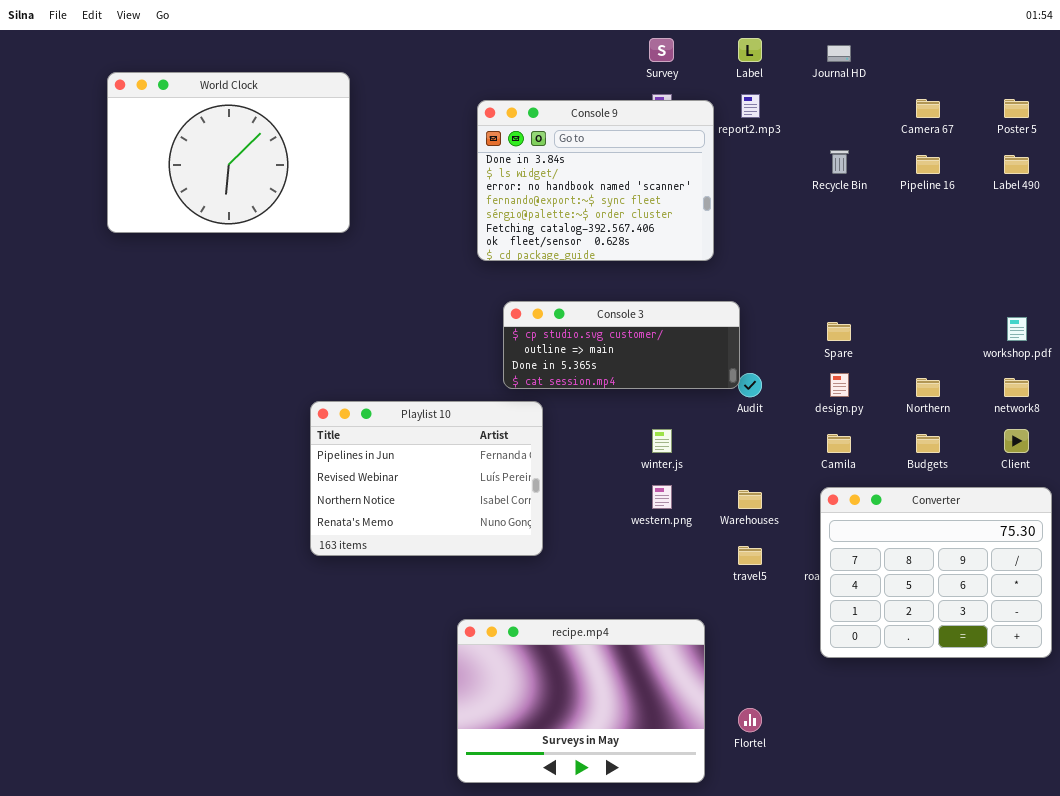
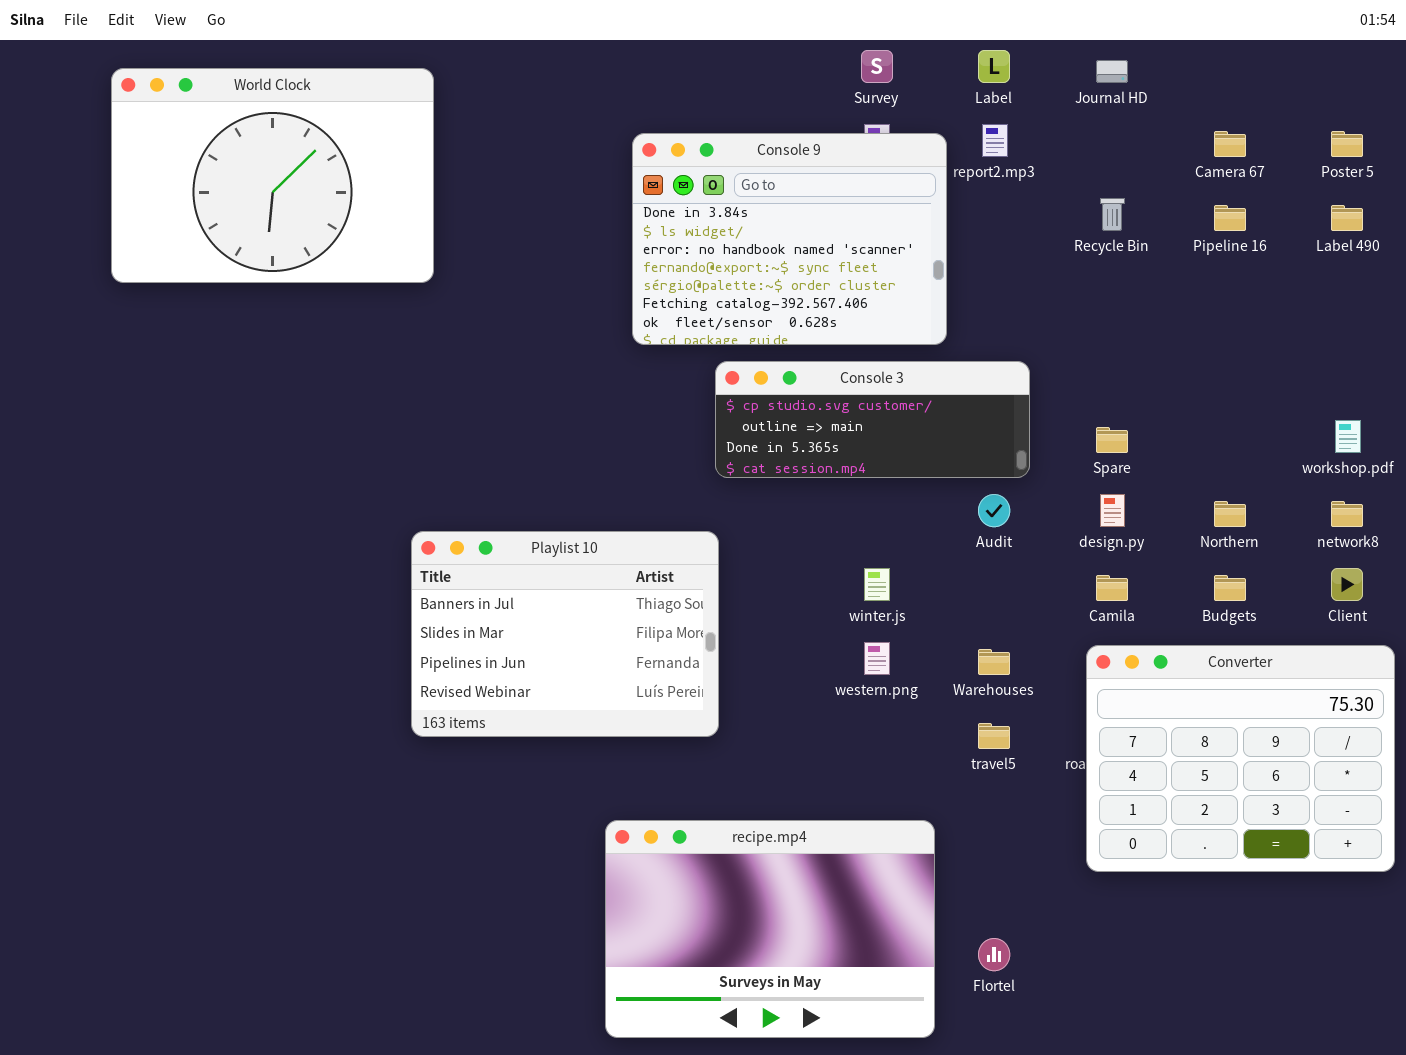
World Clock: [107,72,350,233] -> [111,68,434,283], moved
Console 3: [503,301,740,389] -> [715,361,1030,478], moved
Playlist 10: [310,401,543,556] -> [411,531,719,737], scrolled up 2 rows

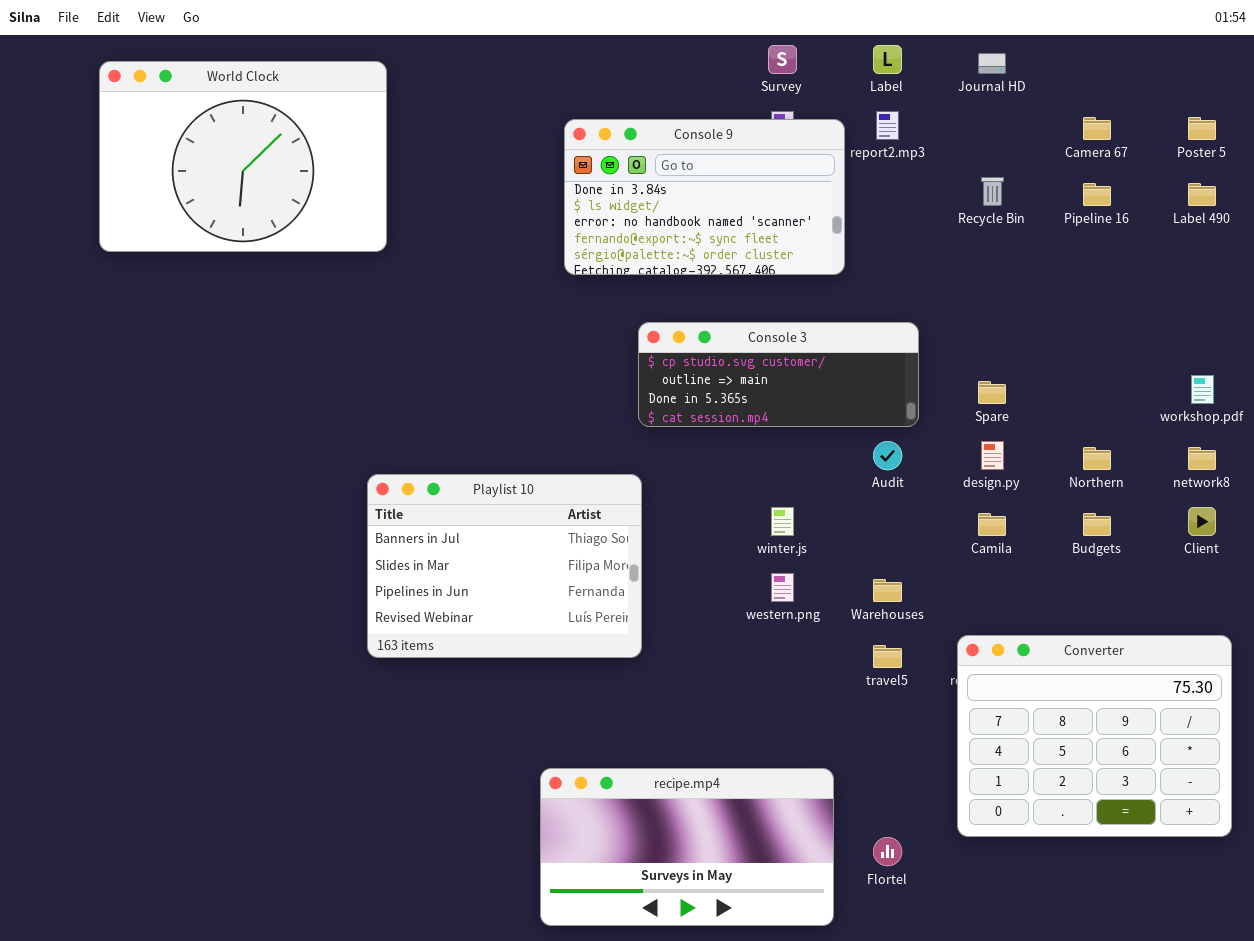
Console 9: [632,133,947,345] -> [564,119,845,275], resized
Converter: [1086,645,1395,872] -> [957,635,1232,837], moved
recipe.mp4: [605,820,935,1038] -> [540,768,834,926], resized

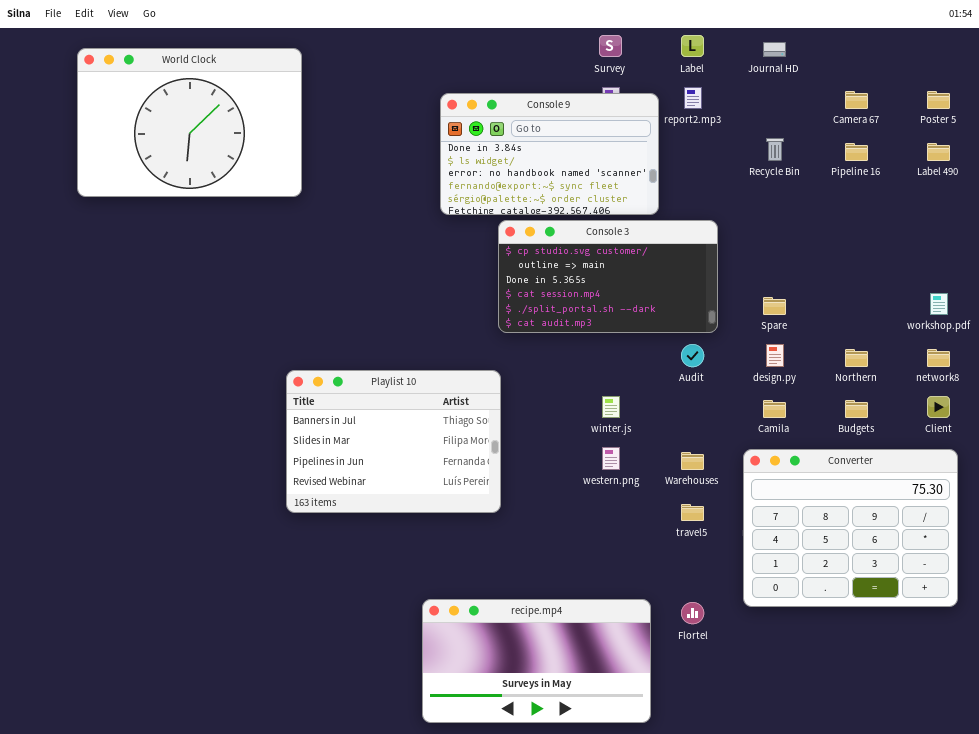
Console 3: [638,322,919,427] -> [498,220,718,333], resized
Converter: [957,635,1232,837] -> [743,449,958,607], moved
Flortel: [873,837,902,866] -> [681,602,704,624], moved

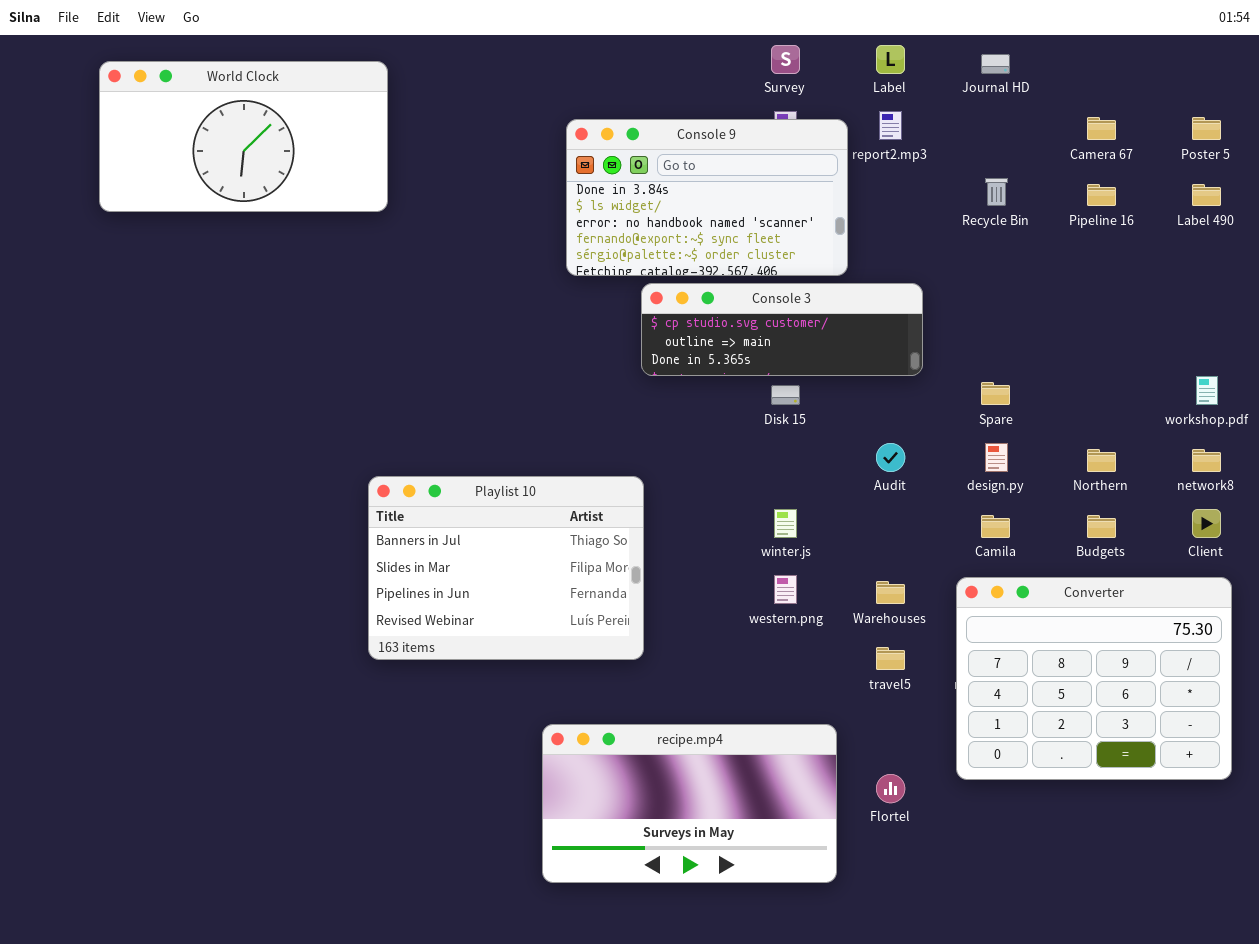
World Clock: [77,48,302,197] -> [99,61,388,212], resized
Console 3: [498,220,718,333] -> [641,283,923,376], resized
recipe.mp4: [422,599,651,723] -> [542,724,837,883], moved

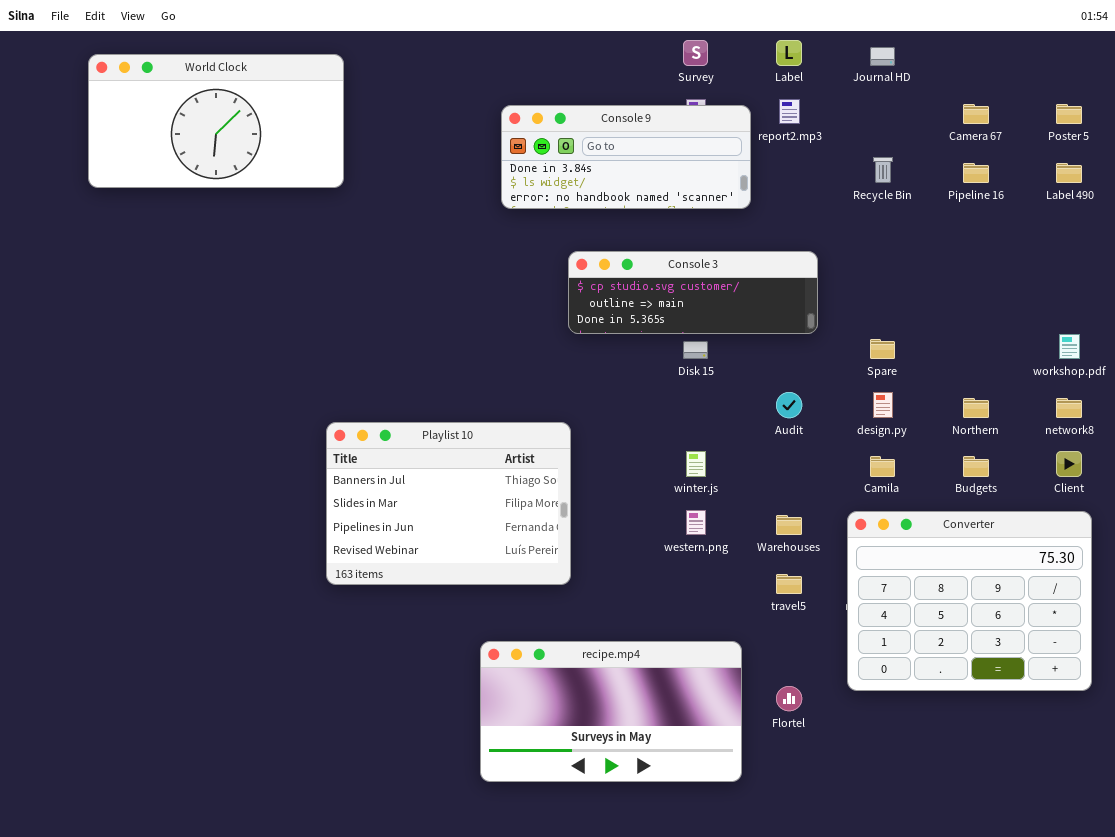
Console 9: [566,119,848,276] -> [501,105,751,209], resized

